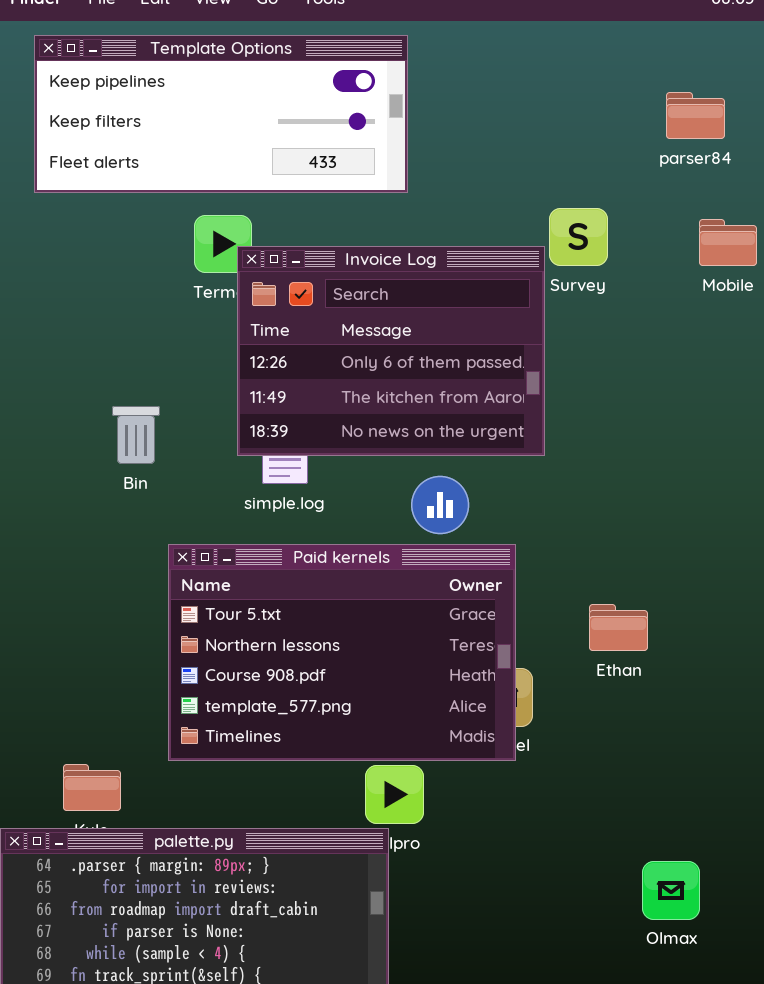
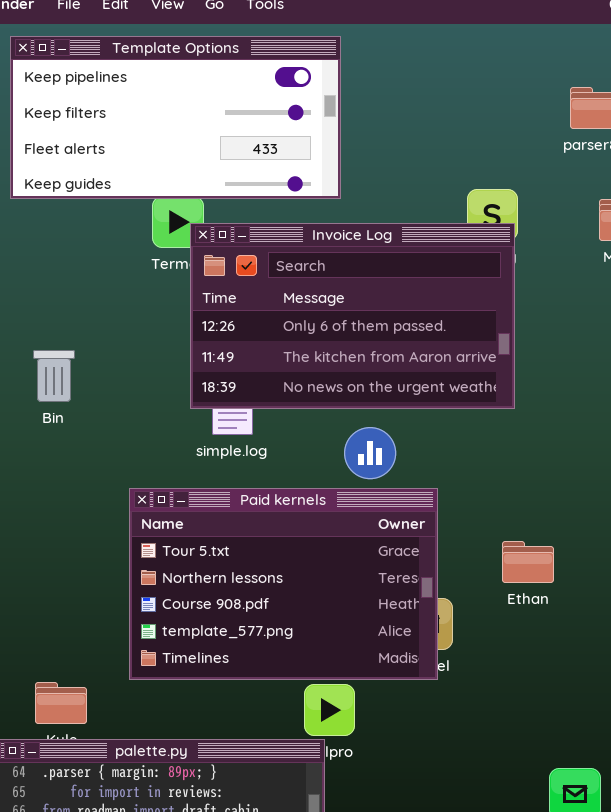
Template Options: [34,35,408,193] -> [10,36,341,199], resized
Invoice Log: [237,246,545,456] -> [190,223,515,409], resized
Bin: [112,406,160,464] -> [33,350,75,402], moved

